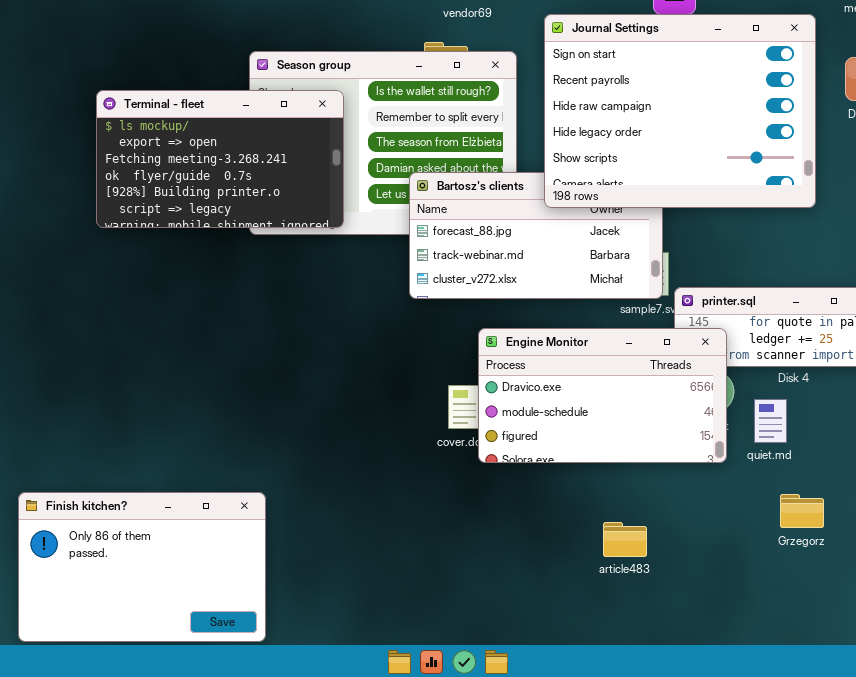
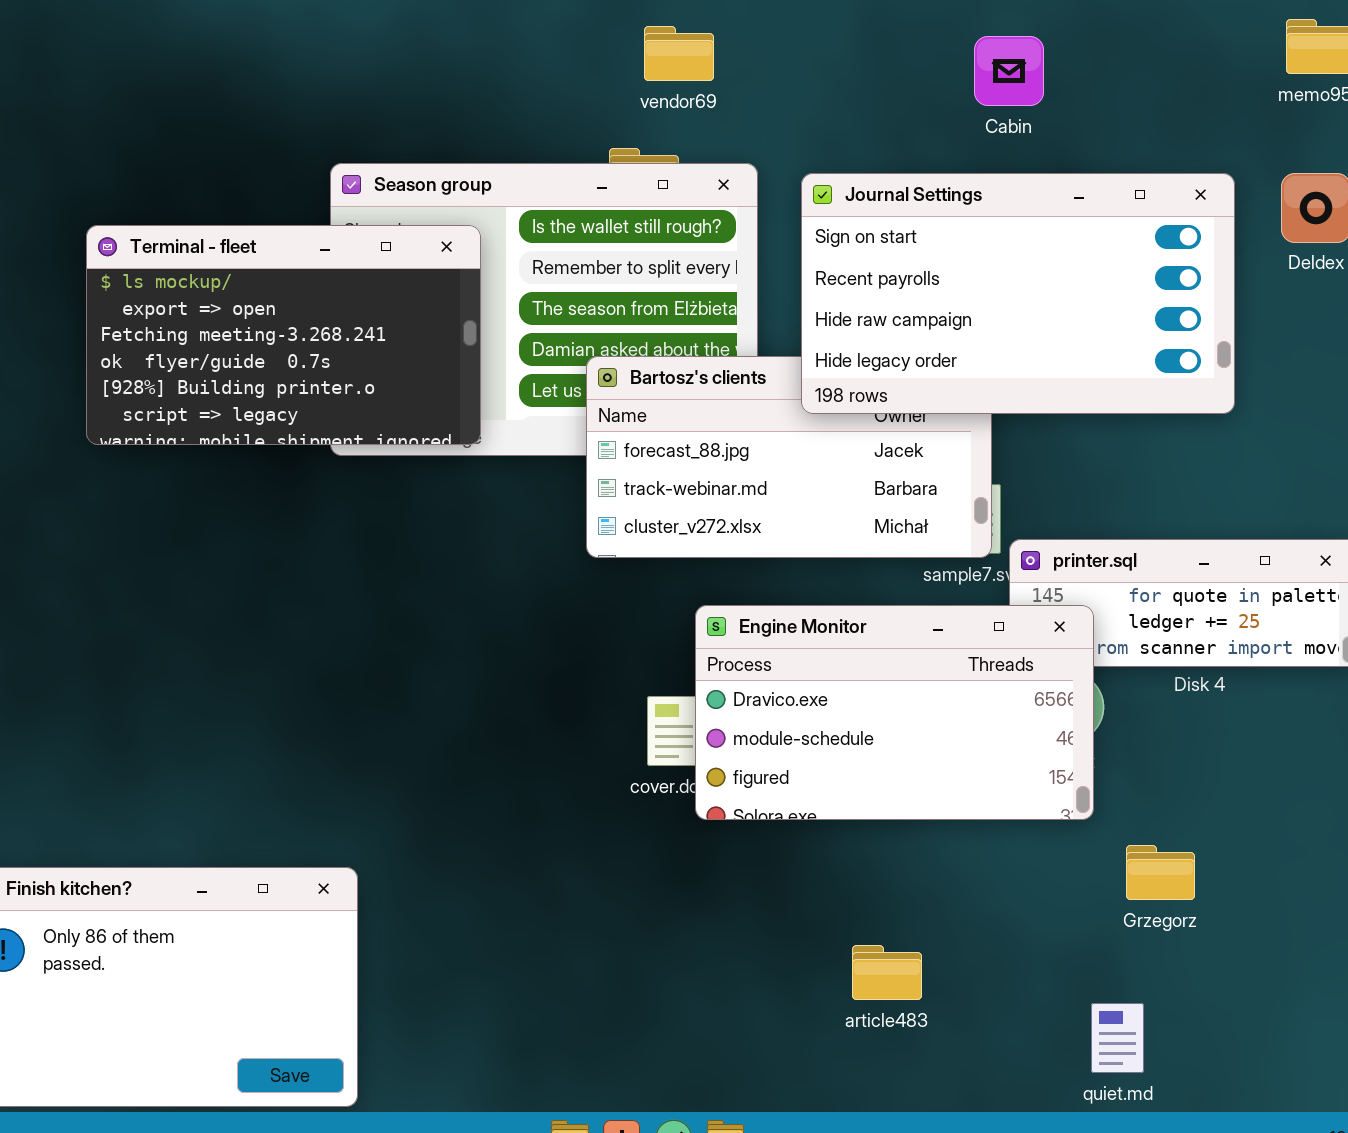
Journal Settings: [544,14,816,208] -> [801,173,1235,414], resized
quiet.md: [754,399,787,443] -> [1091,1003,1144,1073], moved
Grzegorz: [780,494,824,528] -> [1126,845,1195,900], moved
article483: [603,522,647,557] -> [852,945,922,1000], moved

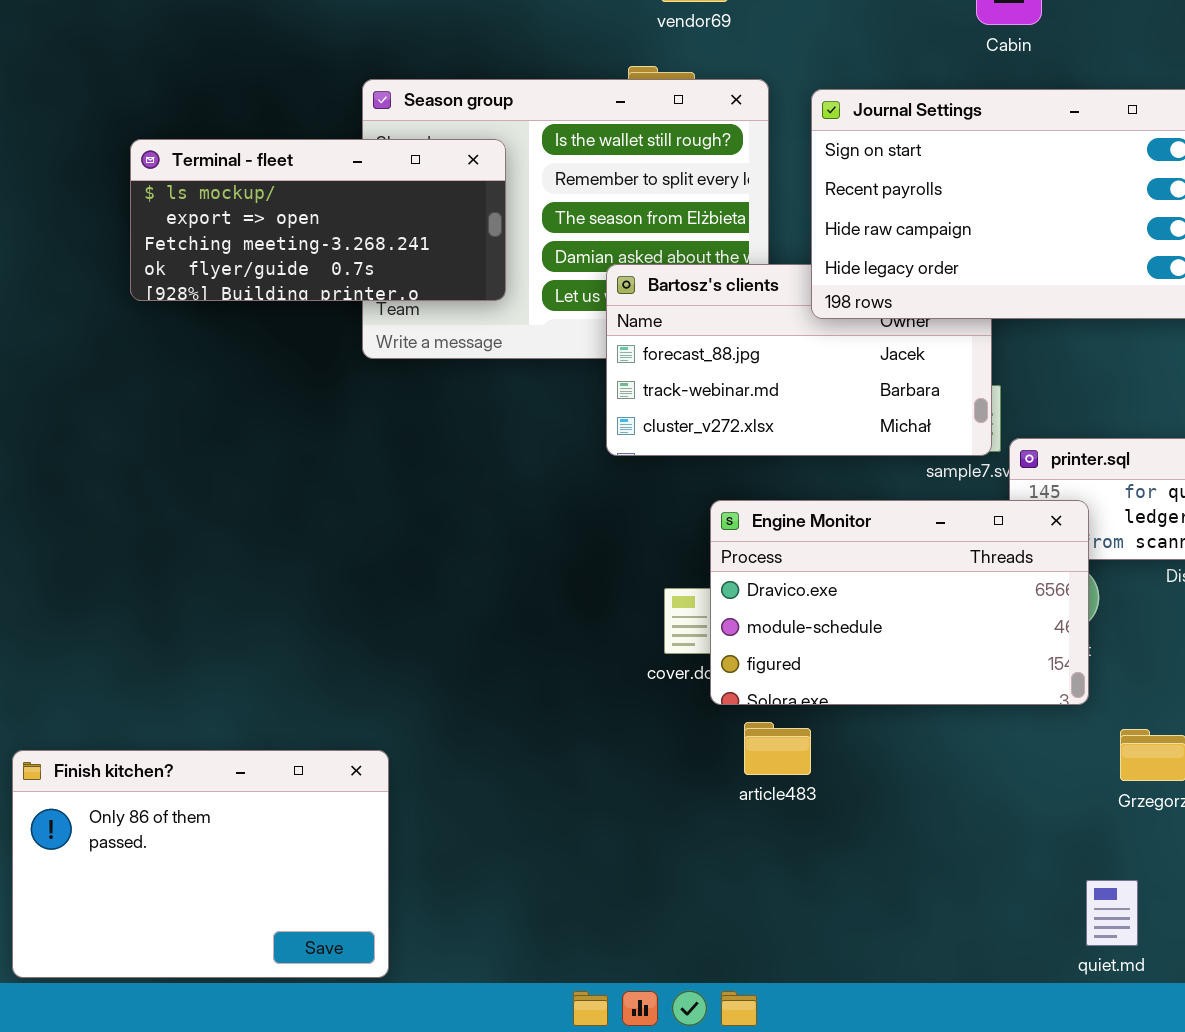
Terminal - fleet: [86,225,481,445] -> [130,139,506,301], resized
article483: [852,945,922,1000] -> [744,722,811,775], moved

